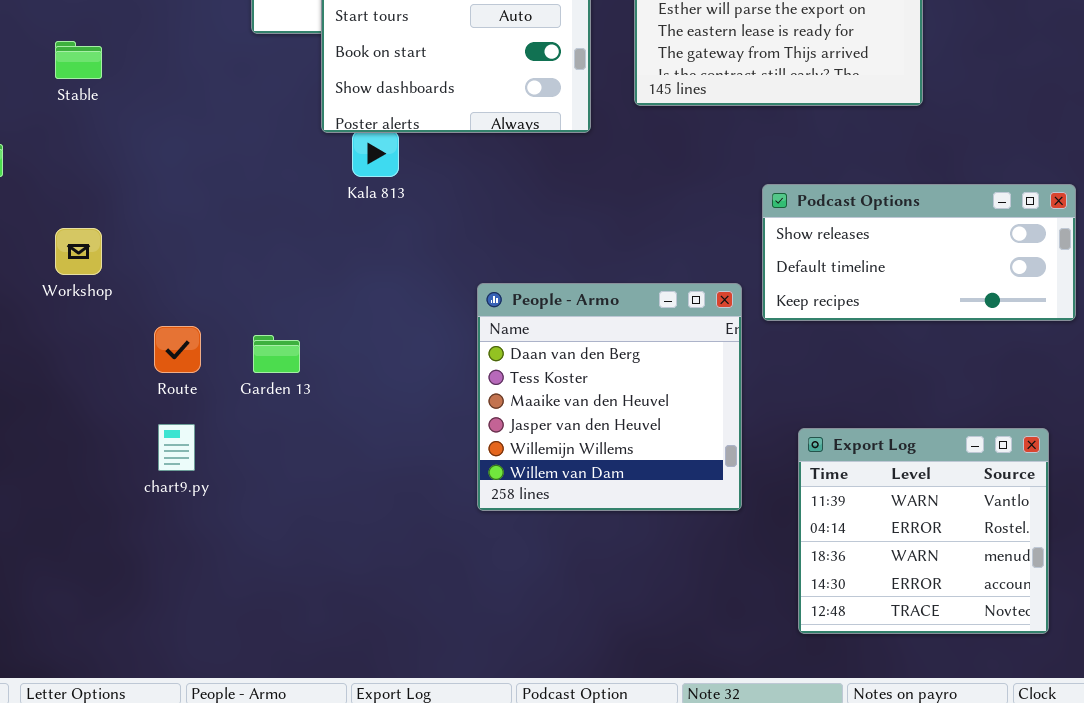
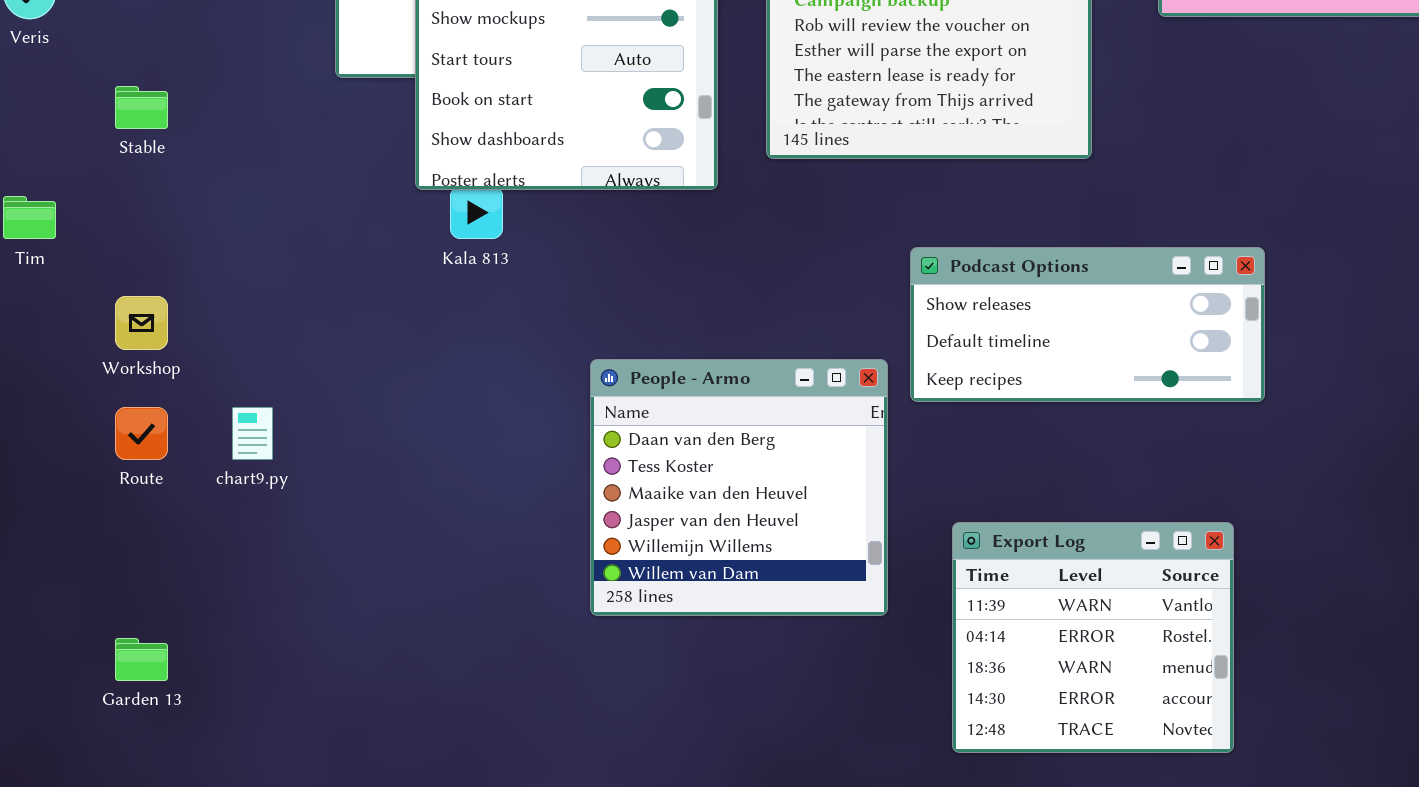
Route: [154,326,201,373] -> [115,407,168,460], moved
Garden 13: [253,335,300,373] -> [115,638,168,681], moved
chart9.py: [158,424,195,471] -> [232,407,273,460], moved

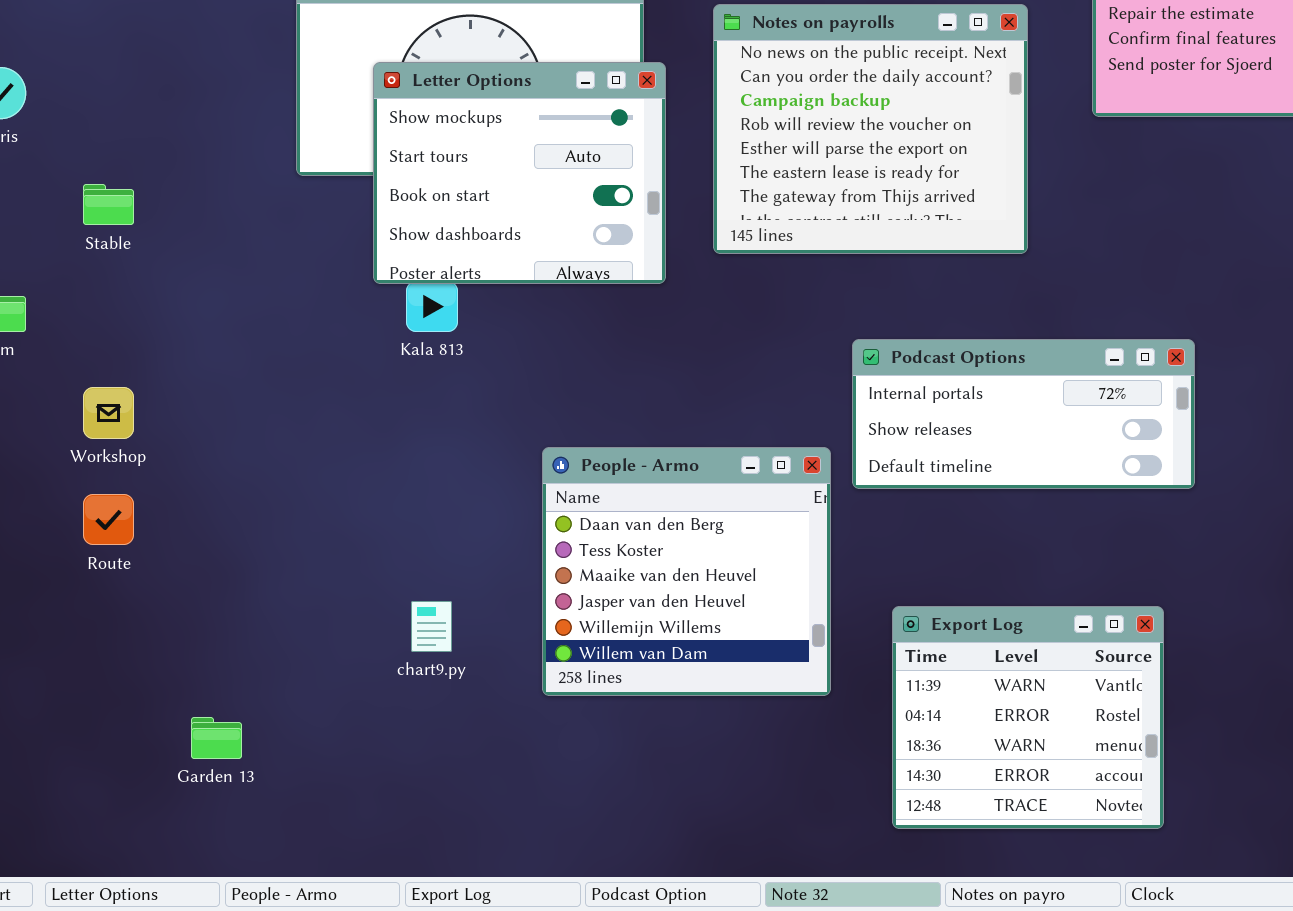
Podcast Options: [910,247,1265,402] -> [852,339,1195,489], scrolled up 1 row
chart9.py: [232,407,273,460] -> [411,601,452,652], moved
Garden 13: [115,638,168,681] -> [191,717,242,759], moved

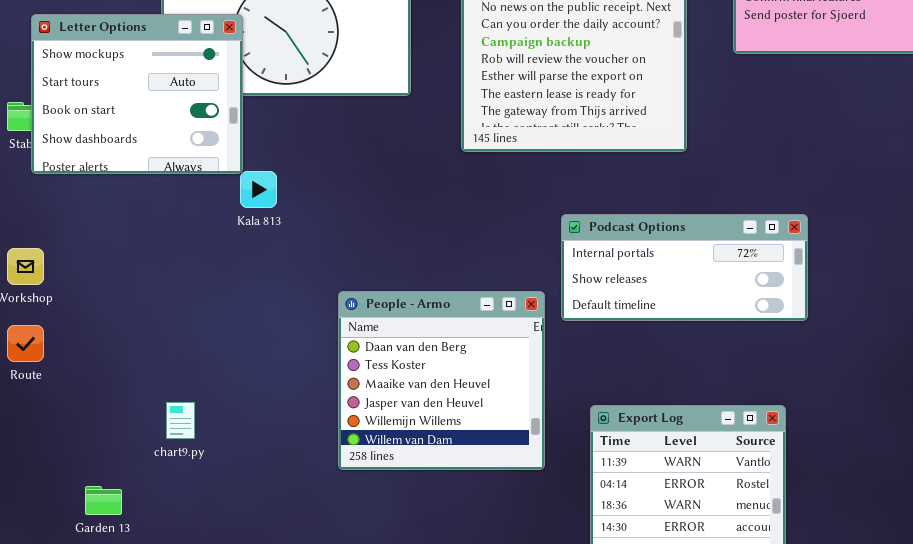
Letter Options: [373,62,666,284] -> [31,14,243,174], moved
chart9.py: [411,601,452,652] -> [166,402,195,439], moved

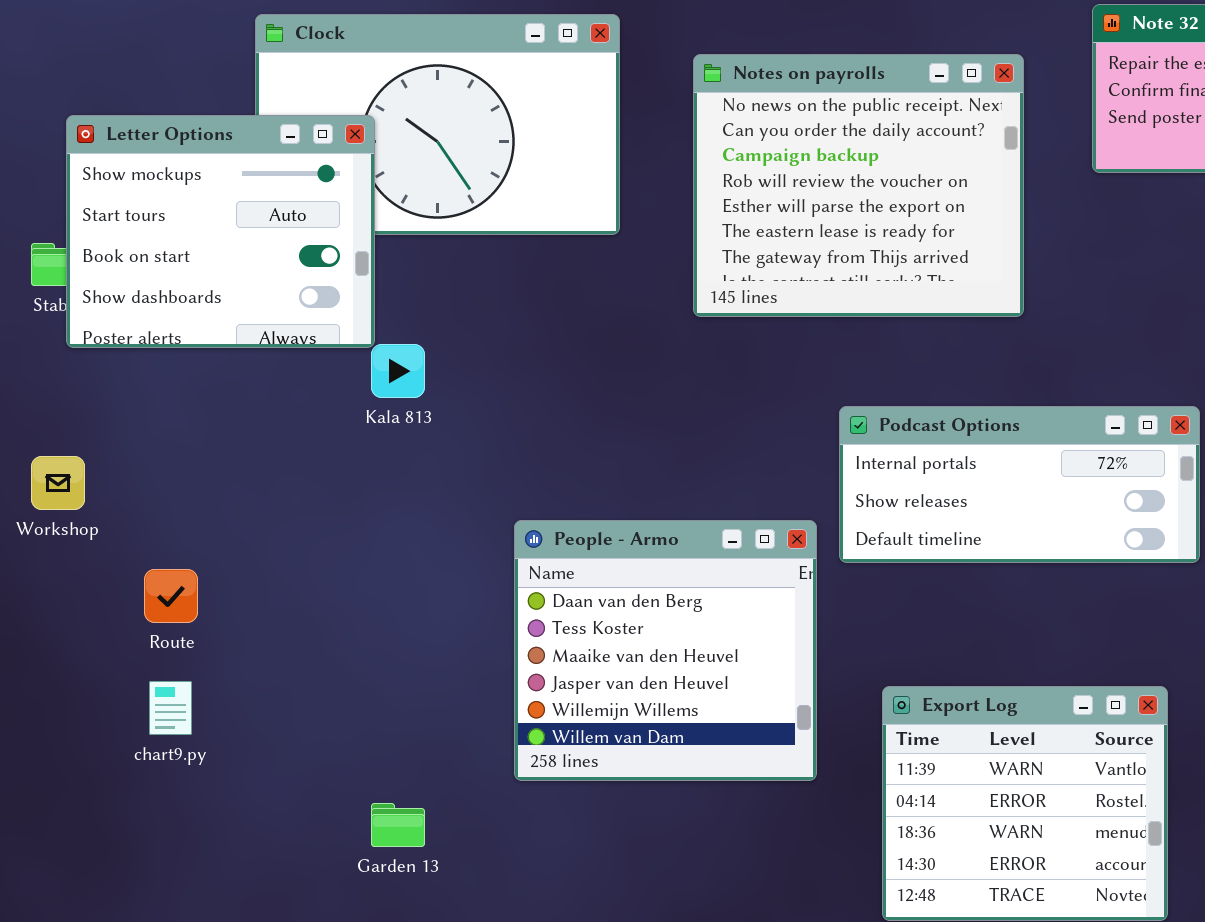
Route: [7,325,44,362] -> [144,569,198,623], moved
chart9.py: [166,402,195,439] -> [149,681,192,735], moved
Garden 13: [85,486,122,515] -> [371,803,425,847], moved

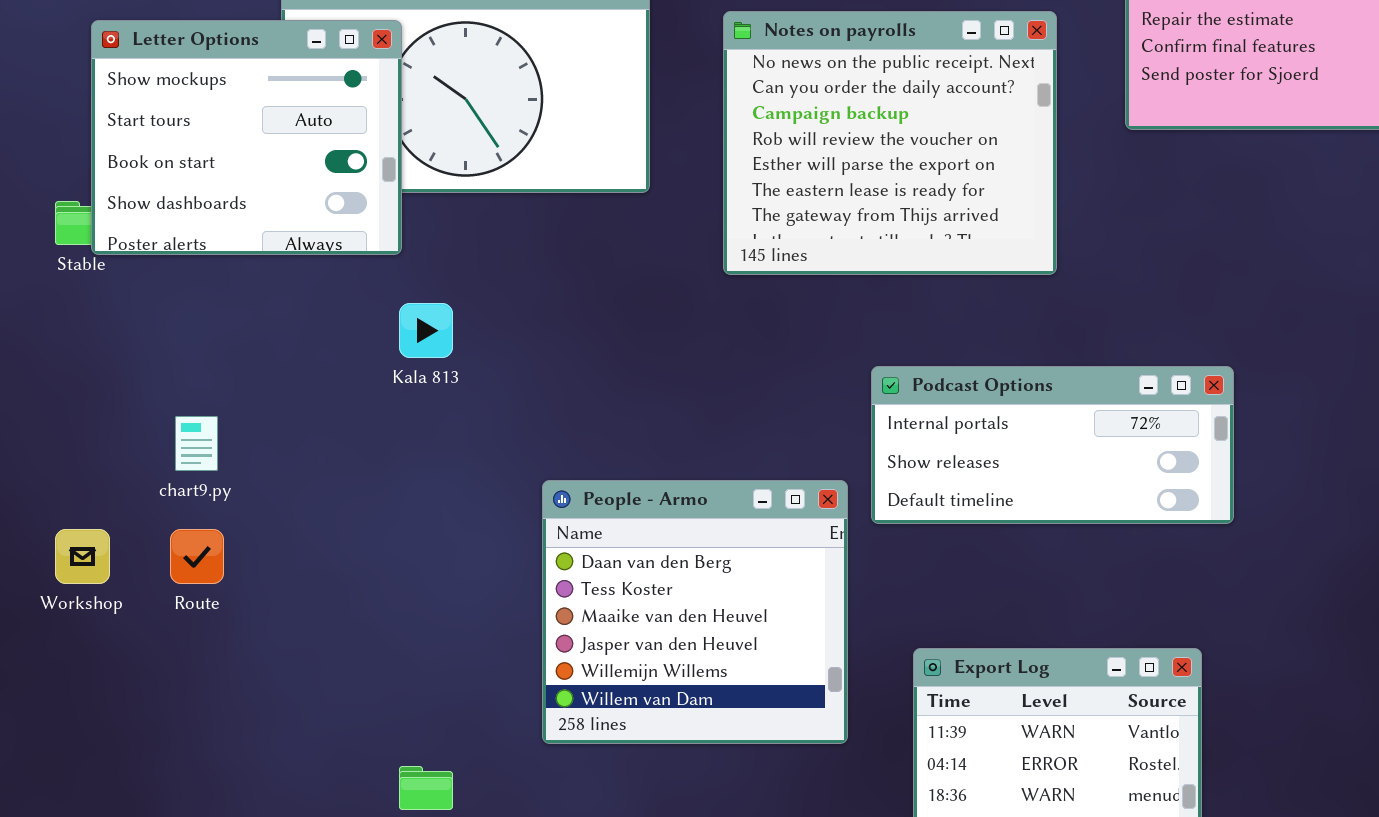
Letter Options: [66,115,375,348] -> [91,20,402,255], moved
Workshop: [31,456,85,510] -> [55,529,110,584], moved
chart9.py: [149,681,192,735] -> [175,416,218,471], moved

